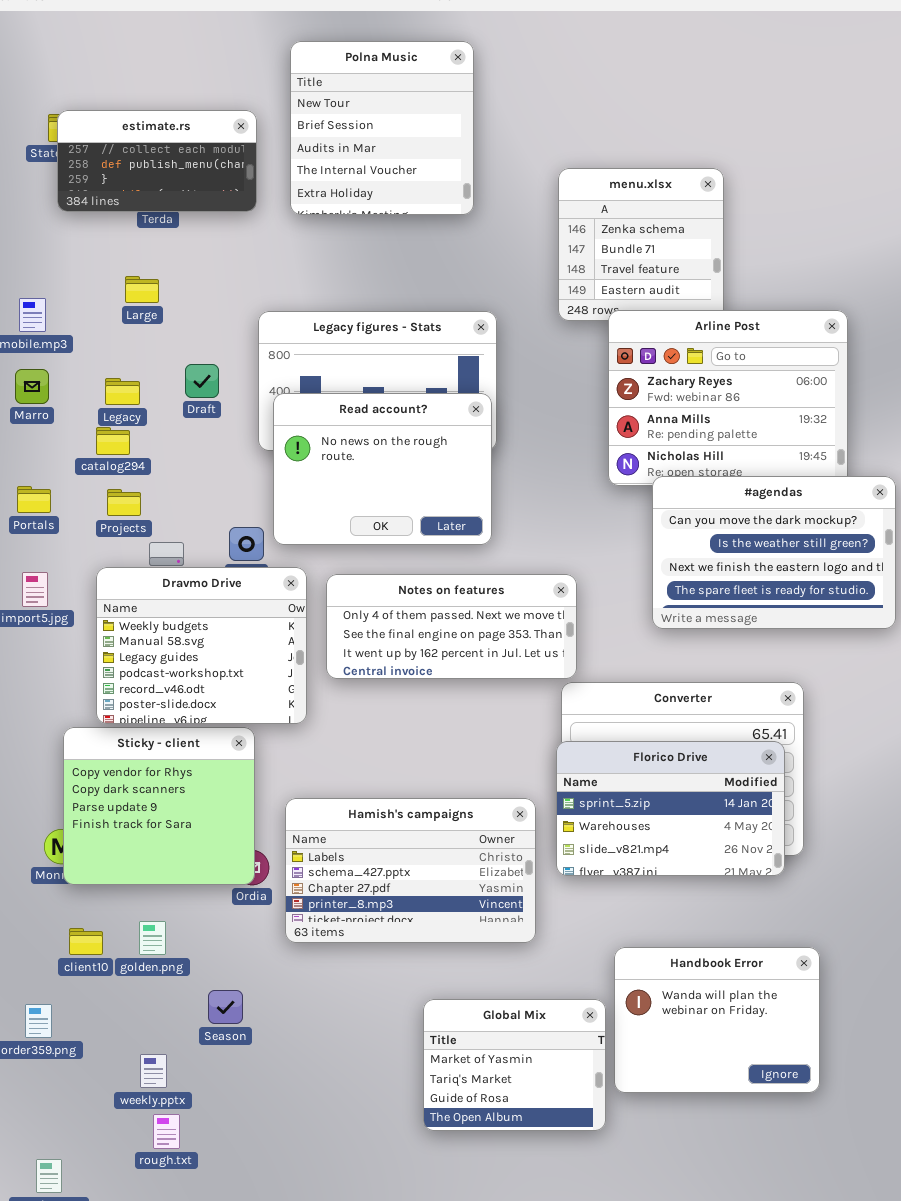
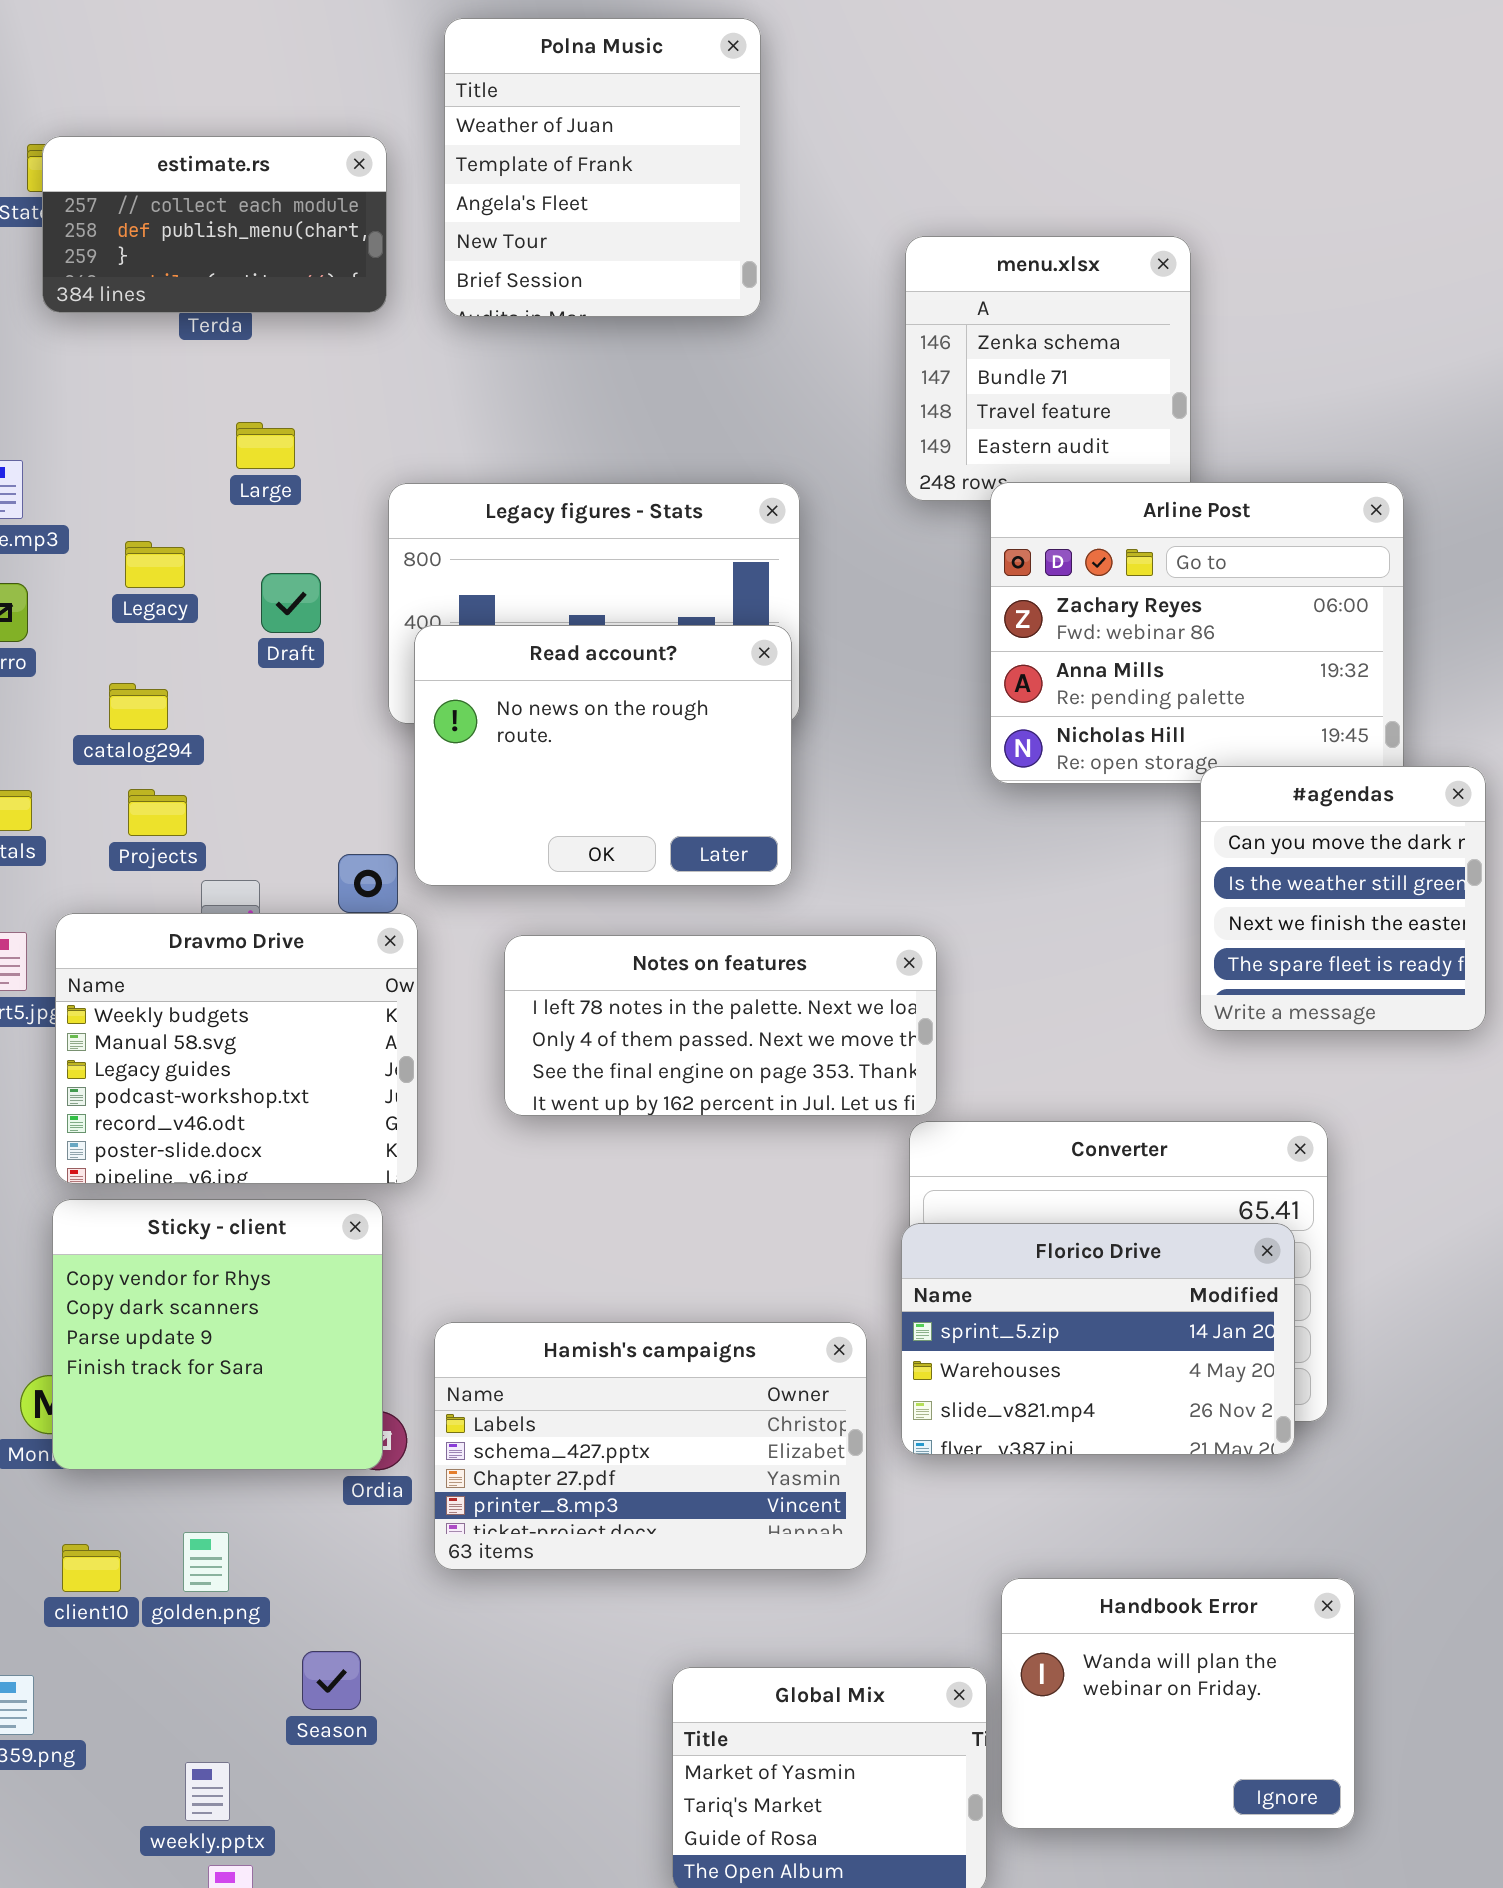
Polna Music: [290,41,474,215] -> [444,18,761,317], scrolled up 3 rows
Large: [125,276,159,303] -> [236,422,295,469], moved
Legacy: [105,378,140,405] -> [125,541,185,588], moved
#agendas: [652,476,896,629] -> [1200,766,1486,1031], resized
Dravmo Drive: [96,567,307,724] -> [55,913,418,1184], moved
Notes on features: [326,574,577,679] -> [504,935,937,1116], scrolled up 1 row

